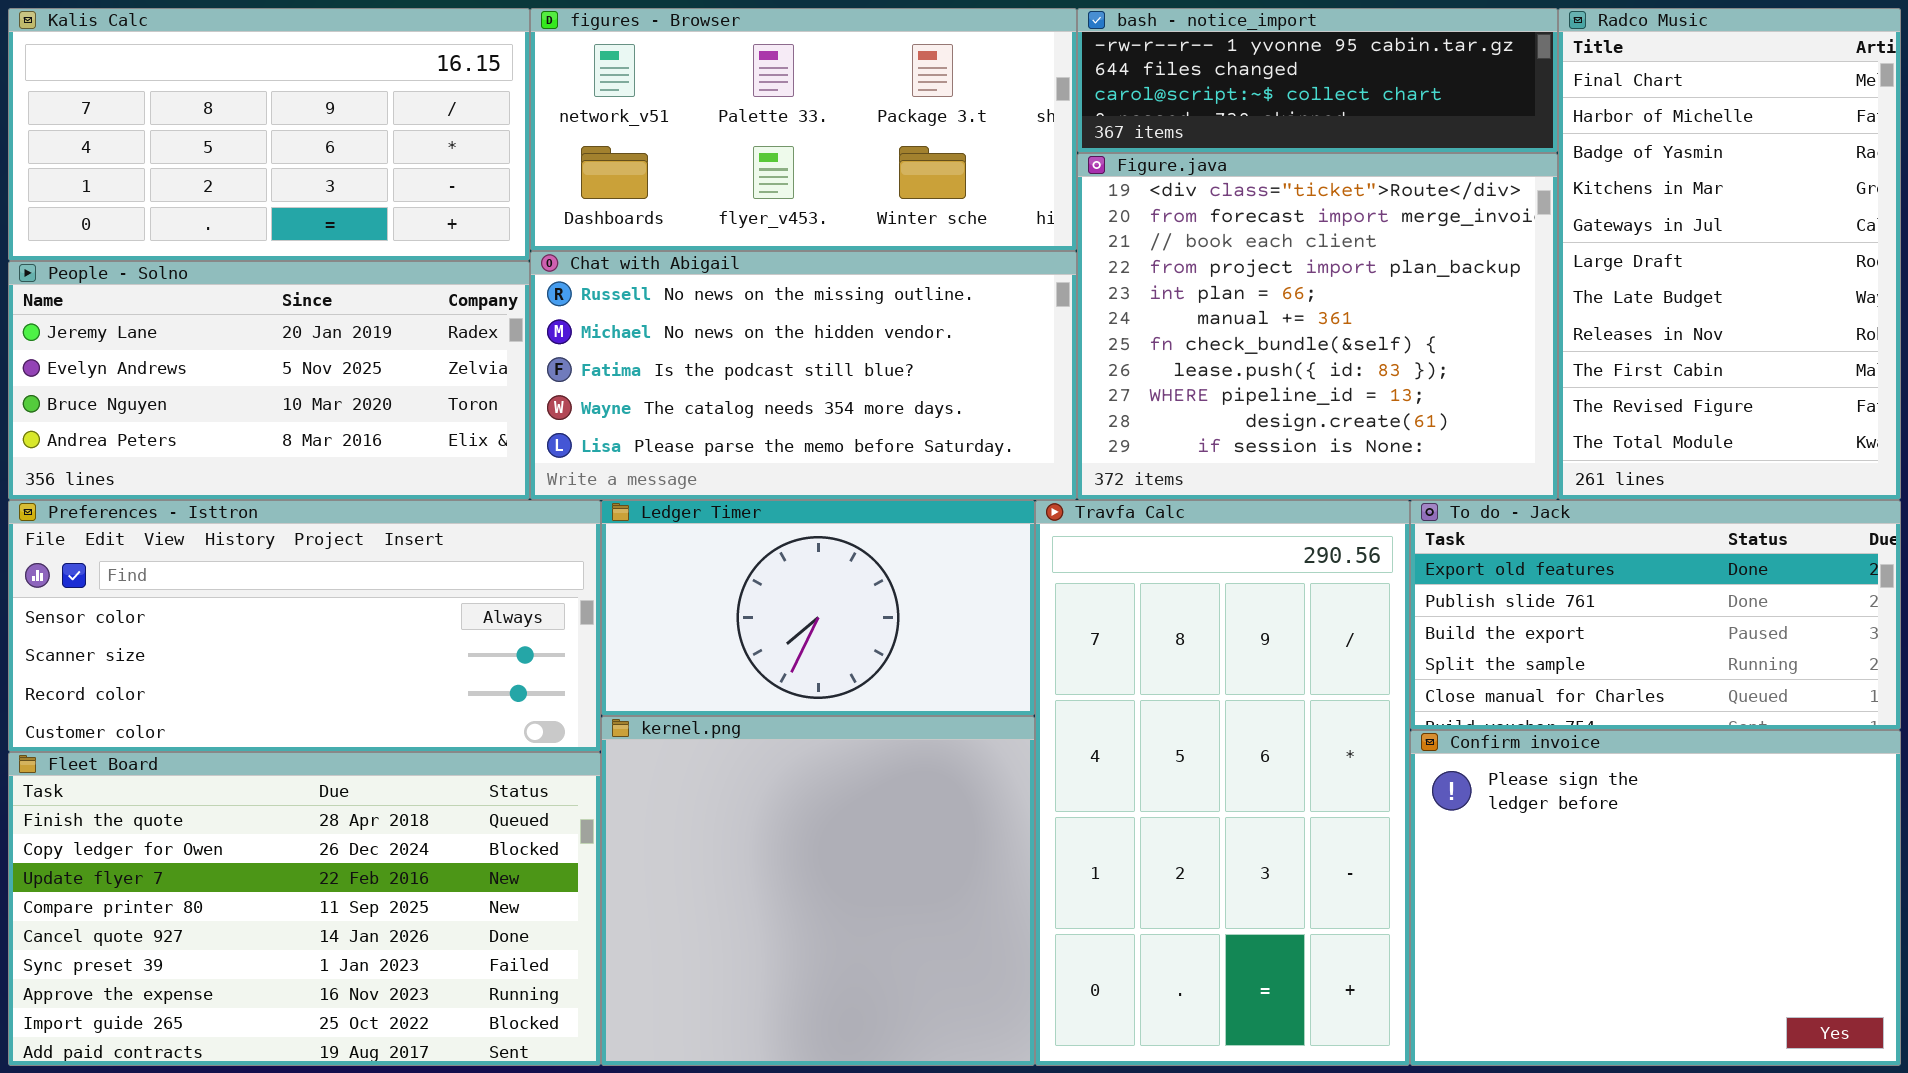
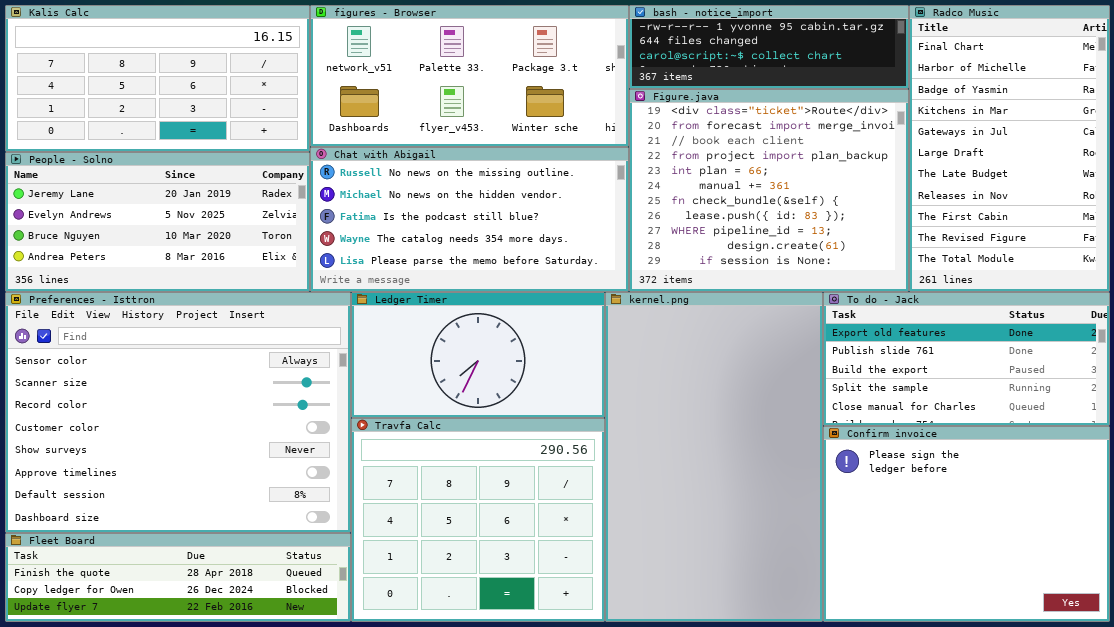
Preferences - Isttron: [8,500,601,752] -> [5,292,351,533], resized
Travfa Calc: [1035,500,1410,1066] -> [351,418,605,622], moved, resized
kernel.png: [601,716,1035,1066] -> [605,292,823,622], moved, resized
Fleet Board: [8,752,601,1066] -> [5,533,351,622], resized

